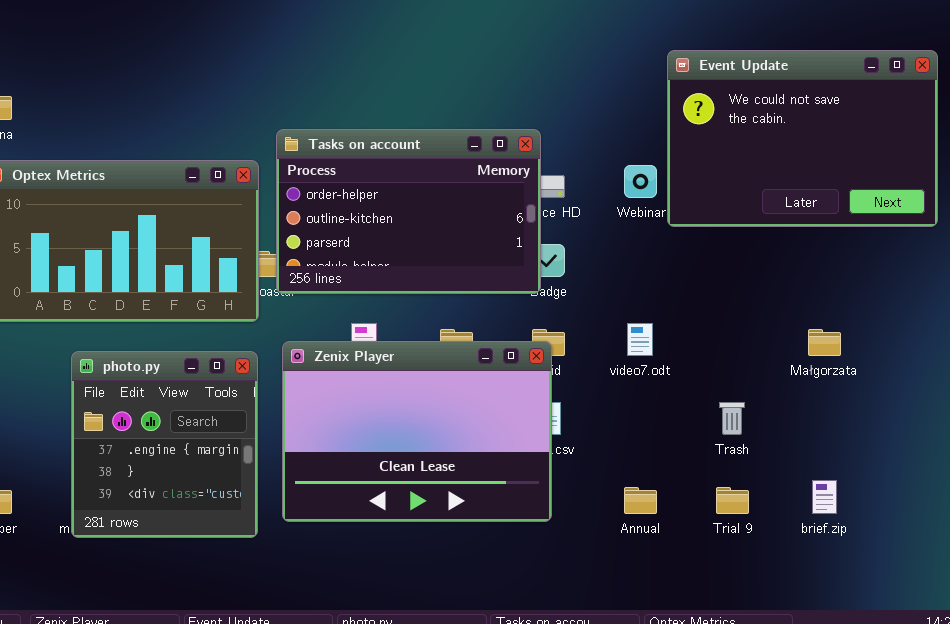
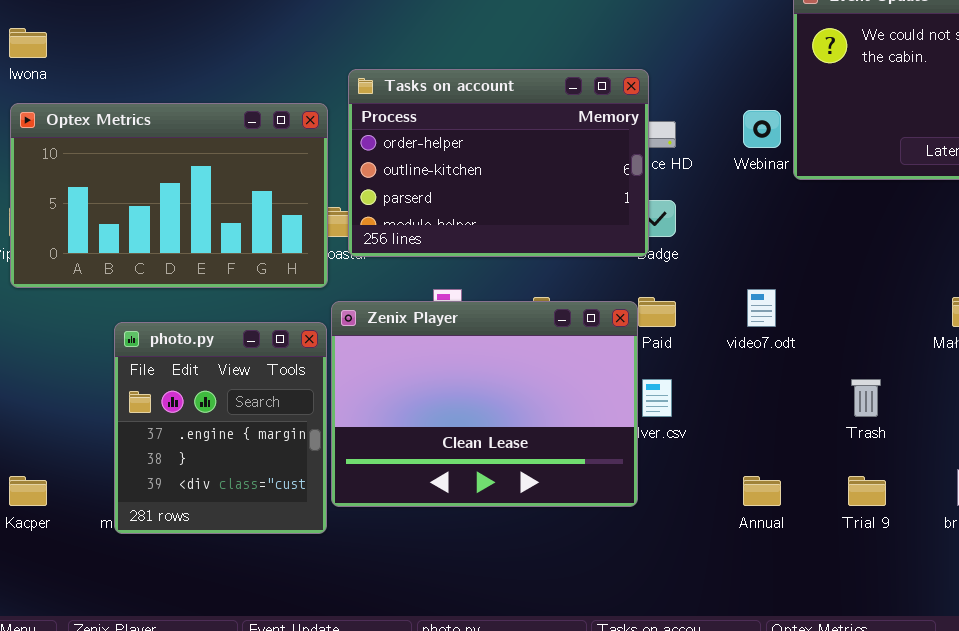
Zenix Player: [282,341,552,522] -> [331,301,638,507], moved

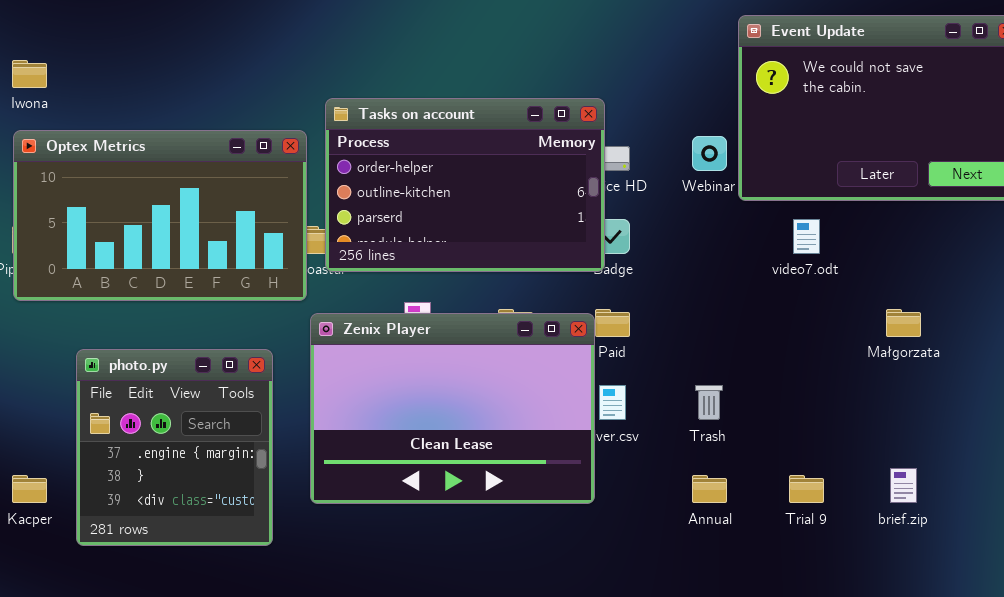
video7.odt: [747,289,776,327] -> [793,219,820,254], moved
photo.py: [114,322,327,534] -> [76,349,273,546], moved
Trash: [851,379,881,417] -> [695,385,723,420], moved

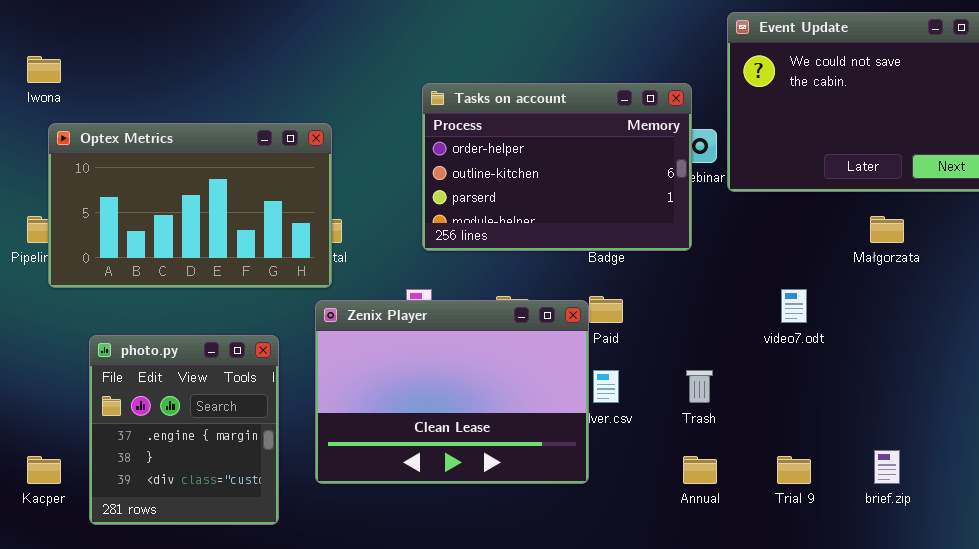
Tasks on account: [325,98,605,272] -> [422,83,692,251], moved
Optex Metrics: [13,130,307,301] -> [48,123,332,288], moved
video7.odt: [793,219,820,254] -> [781,289,807,323], moved
Małgorzata: [886,309,921,337] -> [870,216,904,243], moved

